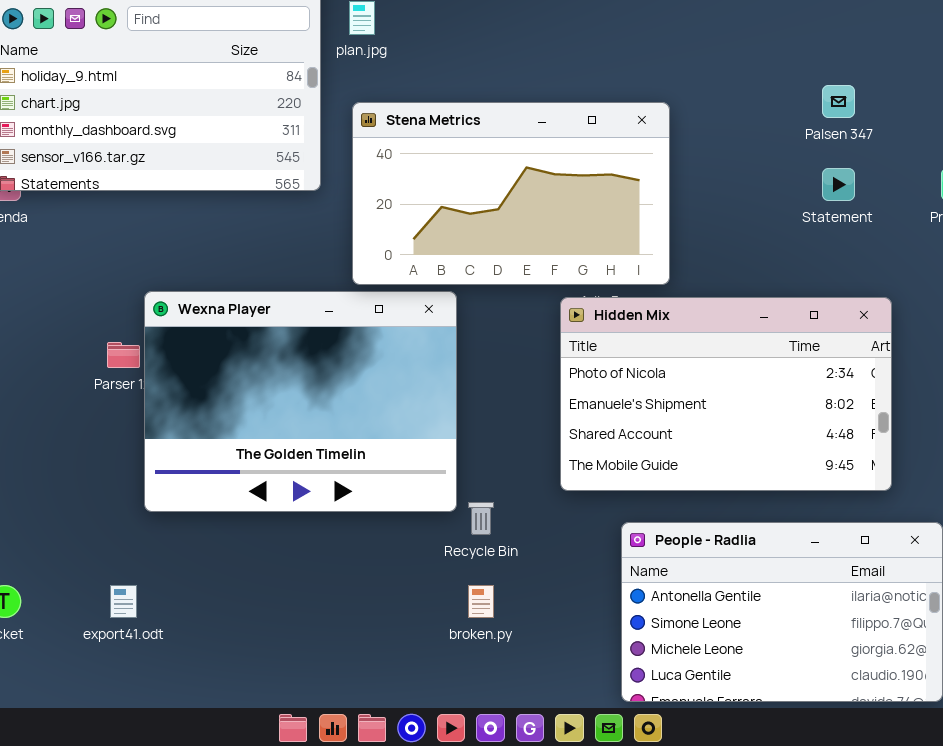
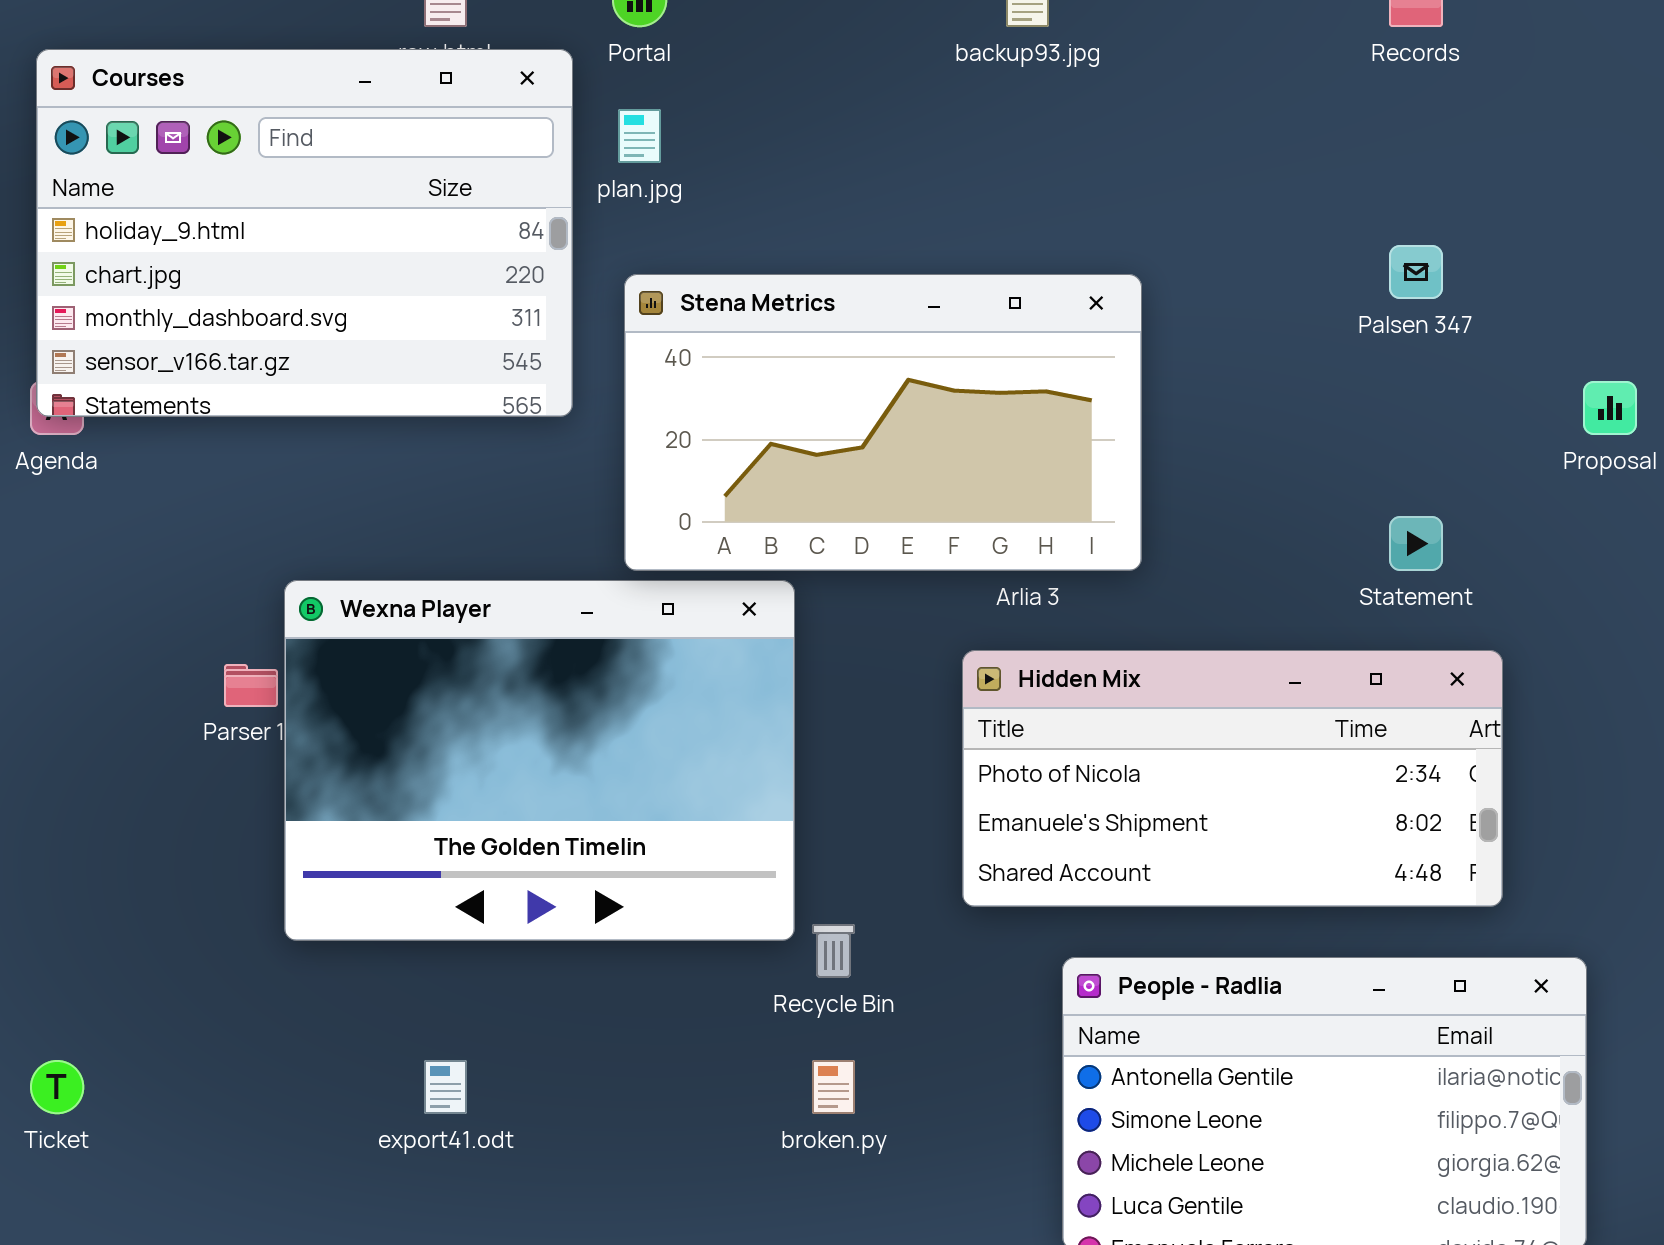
Statement: [822,168,855,201] -> [1389,516,1443,571], moved
Hidden Mix: [560,297,892,491] -> [962,650,1503,907], resized
export41.odt: [110,585,137,618] -> [424,1060,467,1114], moved

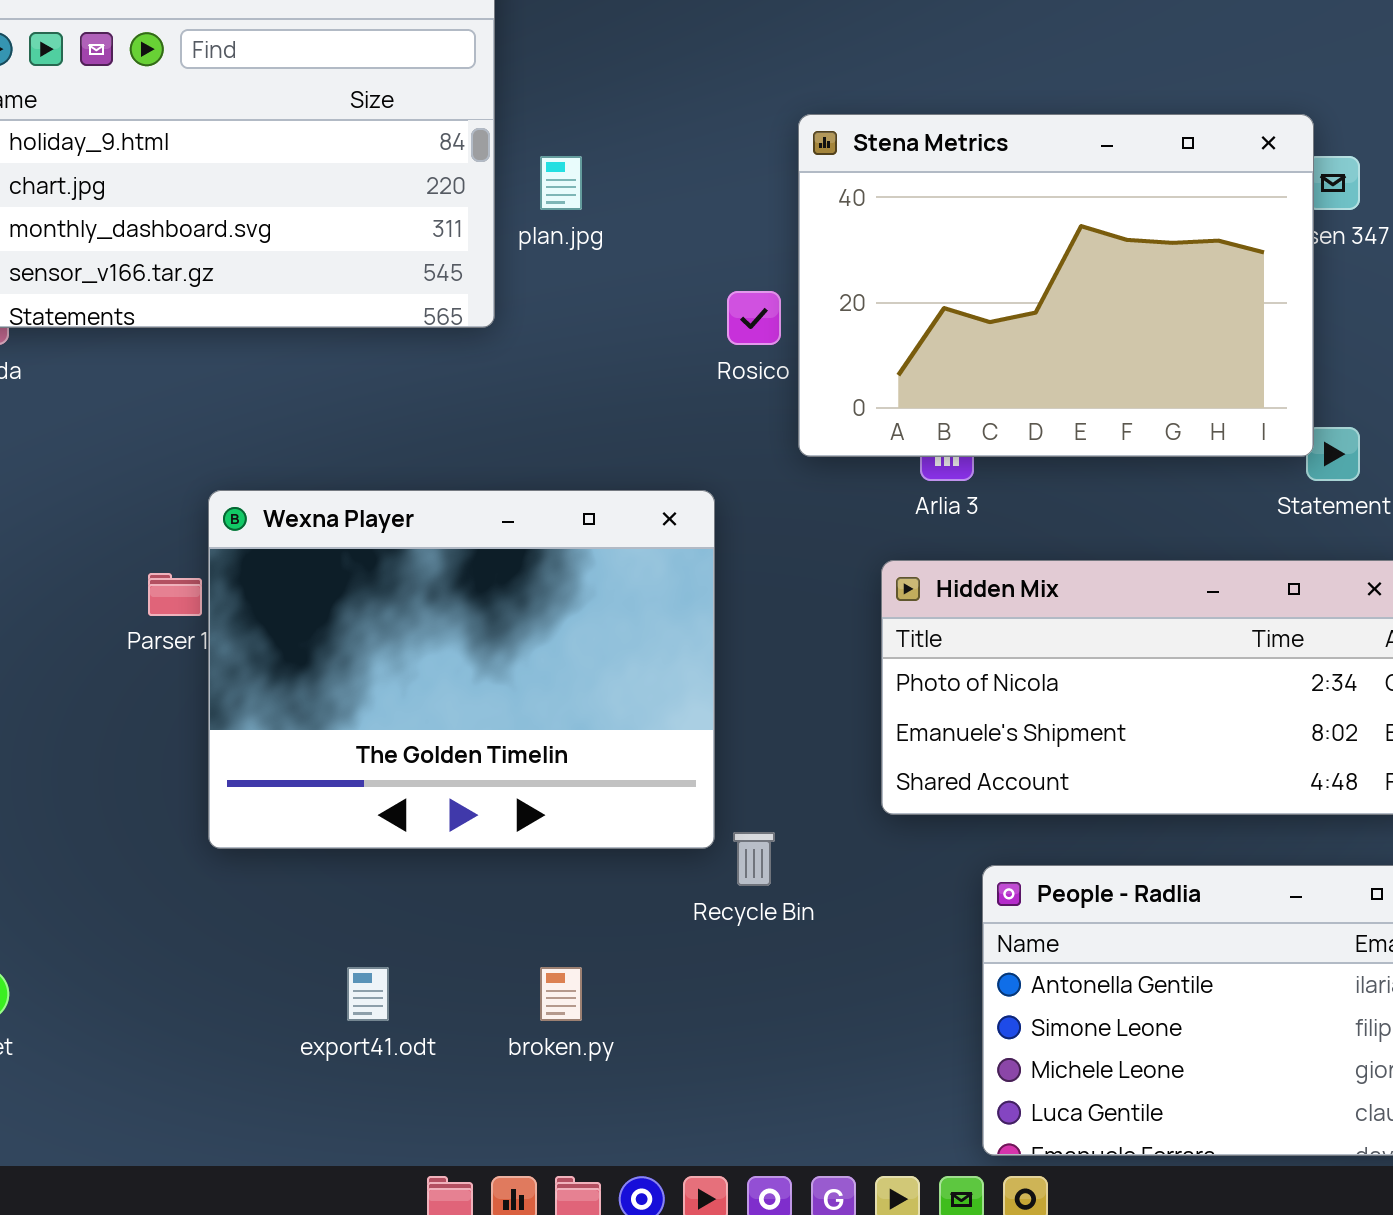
plan.jpg: [618,109,661,163] -> [540,156,582,210], moved
Stena Metrics: [624,274,1142,571] -> [798,114,1314,457], moved, resized
broken.py: [812,1060,855,1114] -> [540,967,582,1021], moved

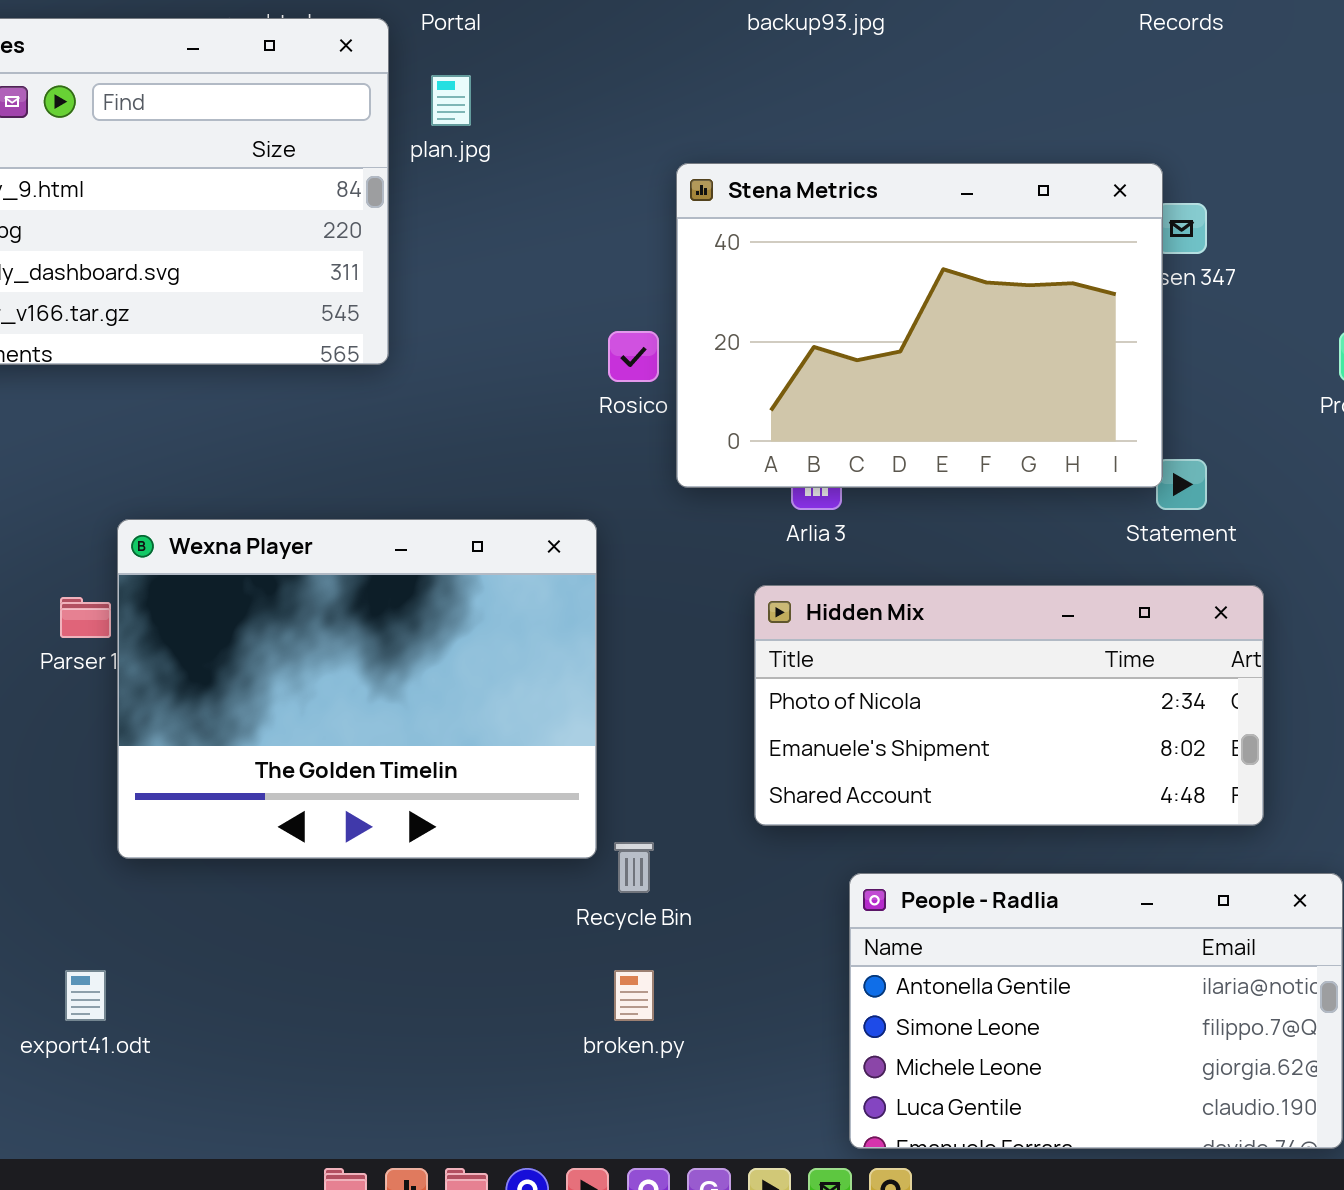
plan.jpg: [540,156,582,210] -> [431,75,471,126], moved
export41.odt: [347,967,389,1021] -> [65,970,106,1021], moved
broken.py: [540,967,582,1021] -> [614,970,654,1021], moved

